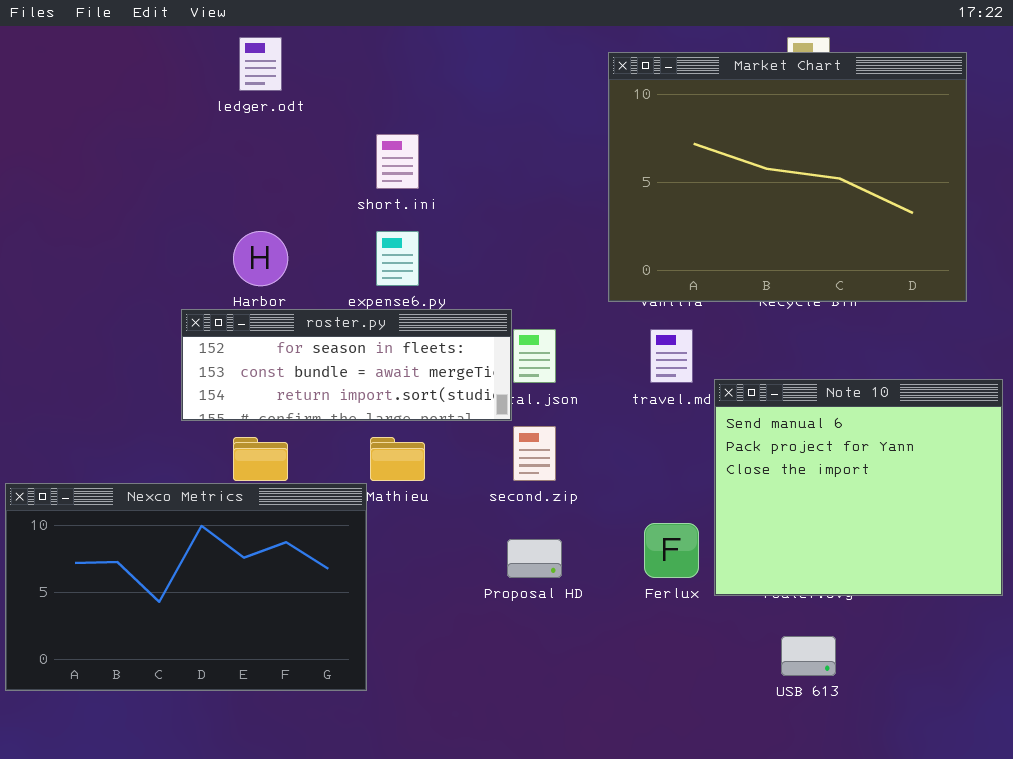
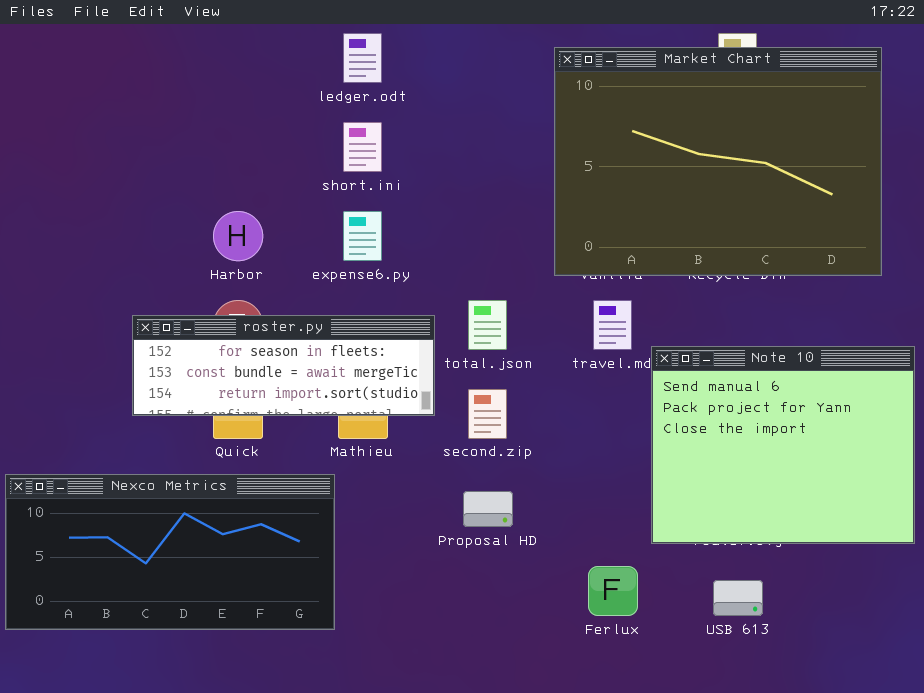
ledger.odt: [239,37,282,91] -> [343,33,382,83], moved
roster.py: [181,309,512,421] -> [132,315,435,416], moved
Nexco Metrics: [5,483,367,691] -> [5,474,335,630], resized
Ferlux: [644,523,699,578] -> [588,566,638,616], moved

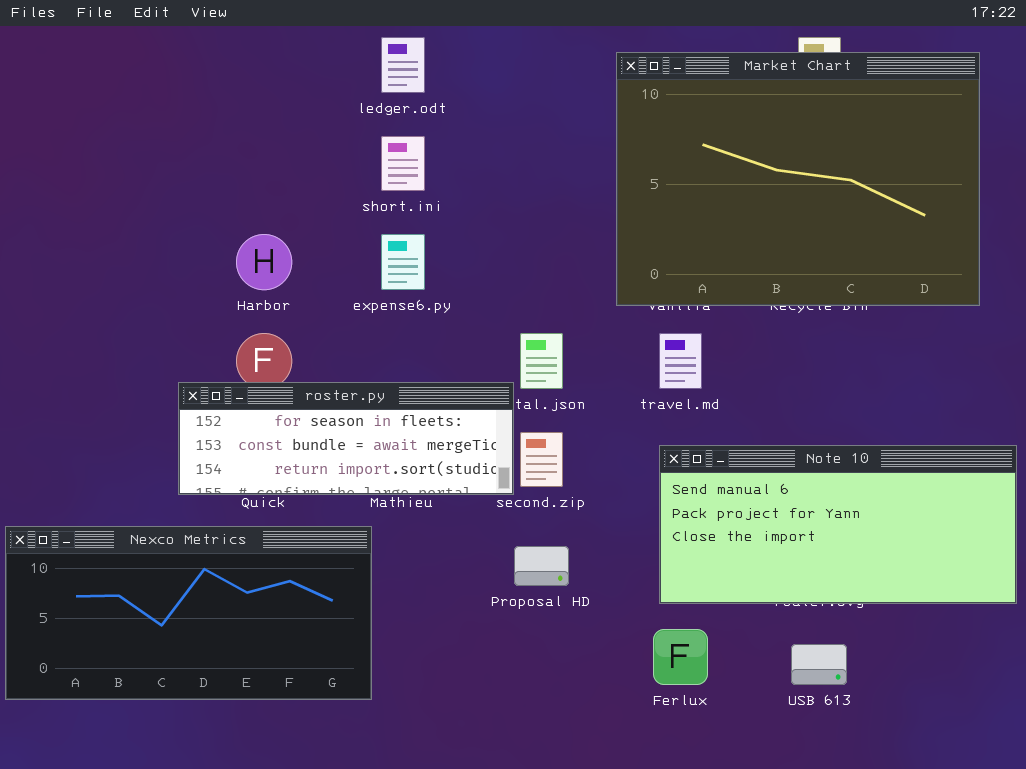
roster.py: [132,315,435,416] -> [178,382,514,495], moved
Note 10: [651,346,915,544] -> [659,445,1017,604], resized

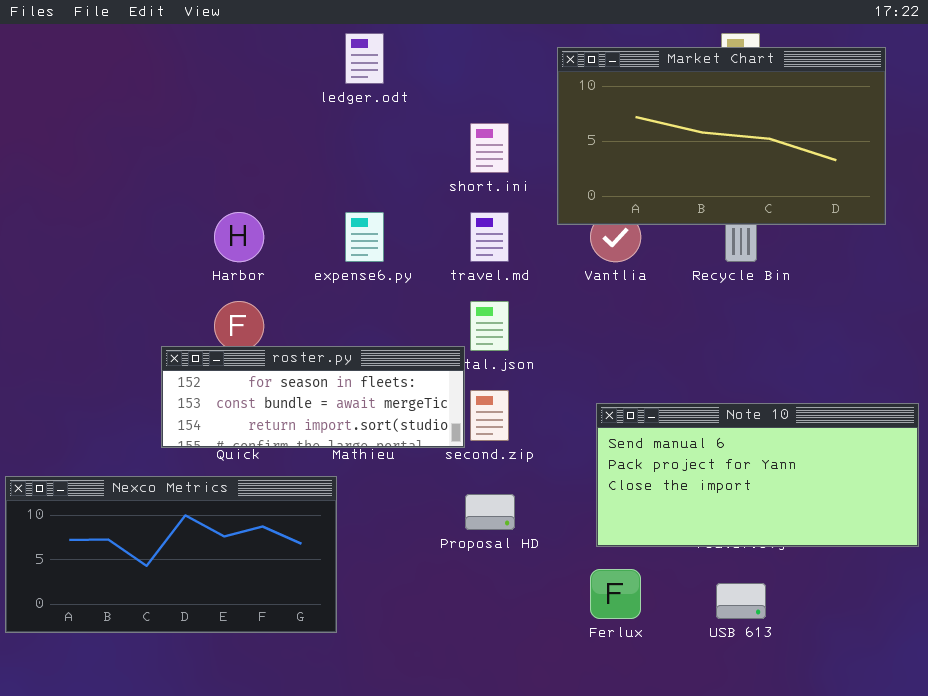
Market Chart: [616,52,980,306] -> [557,47,886,225], resized
short.ini: [381,136,425,191] -> [470,123,509,173], moved
travel.md: [659,333,702,389] -> [470,212,509,262], moved

